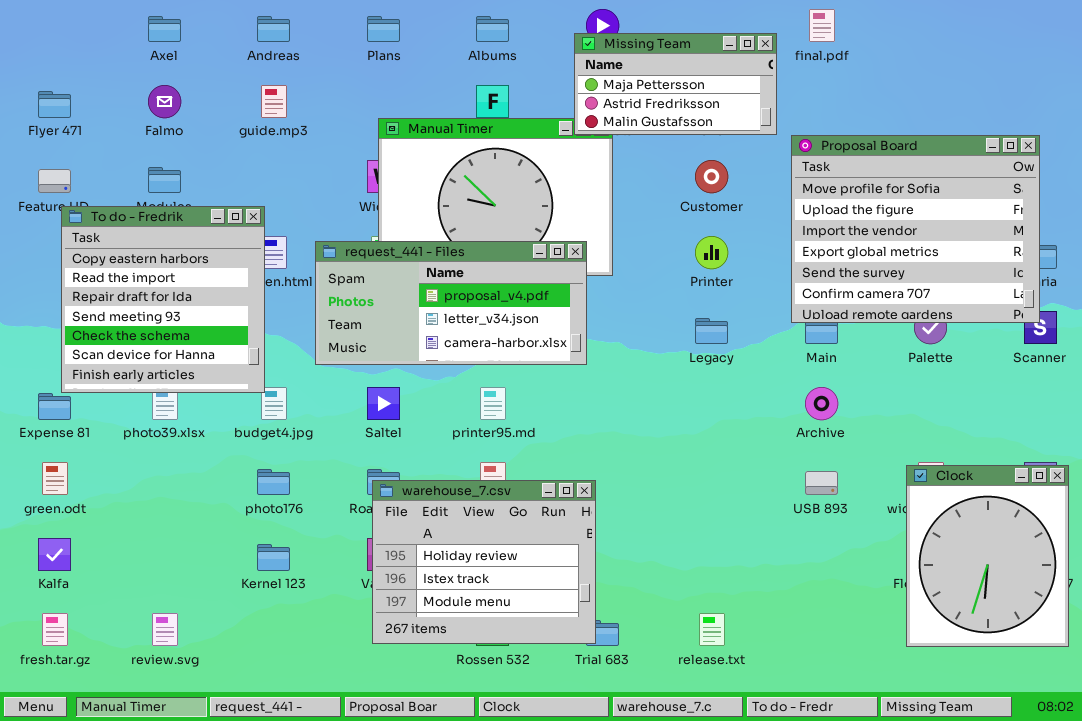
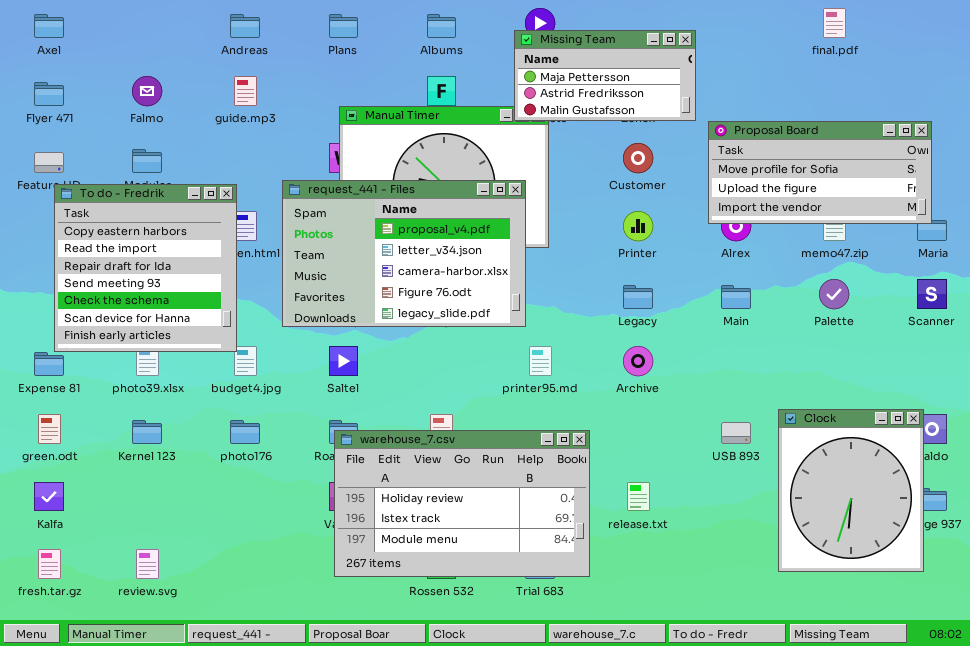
final.pdf: [809,9,835,42] -> [823,8,846,38], moved
Axel: [148,16,181,42] -> [34,14,64,38], moved
Proposal Board: [791,135,1040,323] -> [708,121,932,224], resized
request_441 - Files: [315,241,587,365] -> [282,180,526,327], resized
printer95.md: [480,387,506,420] -> [529,346,552,376], moved
Archive: [805,387,838,420] -> [623,346,653,376], moved
Clock: [906,465,1069,647] -> [778,409,924,572], moved
warehouse_7.csv: [372,480,596,644] -> [334,430,590,577], resized
Kernel 123: [257,544,290,571] -> [132,420,162,444], moved
release.txt: [699,613,725,646] -> [627,482,650,511], moved

